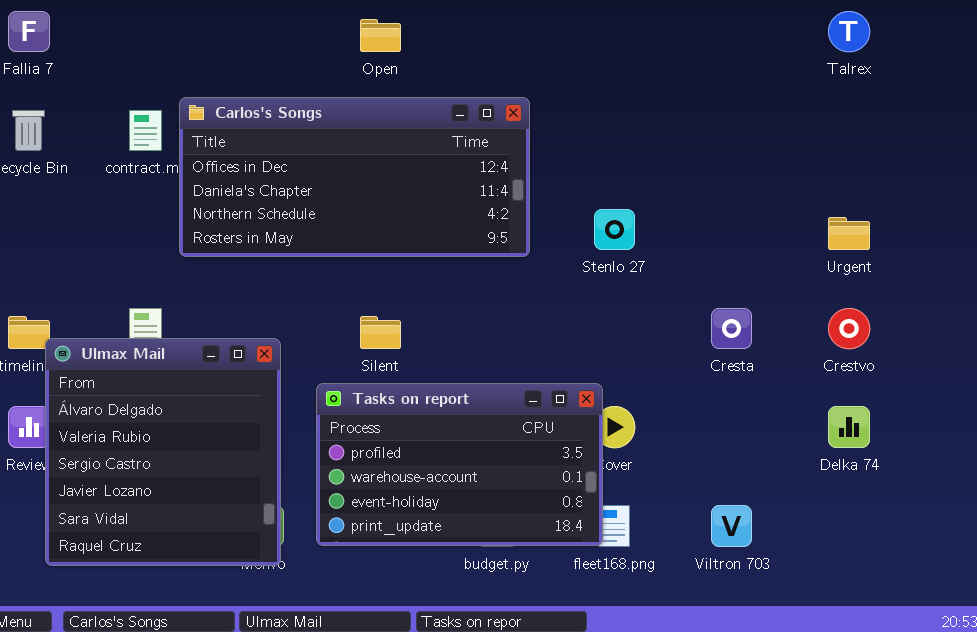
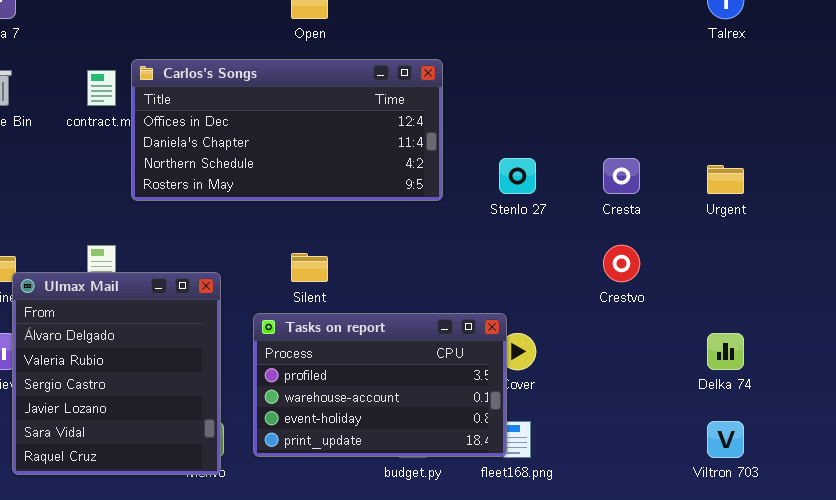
Cresta: [711,308,752,349] -> [603,158,640,194], moved
Crestvo: [828,308,870,349] -> [603,245,640,282], moved
Viltron 703: [711,505,752,547] -> [707,421,744,458], moved

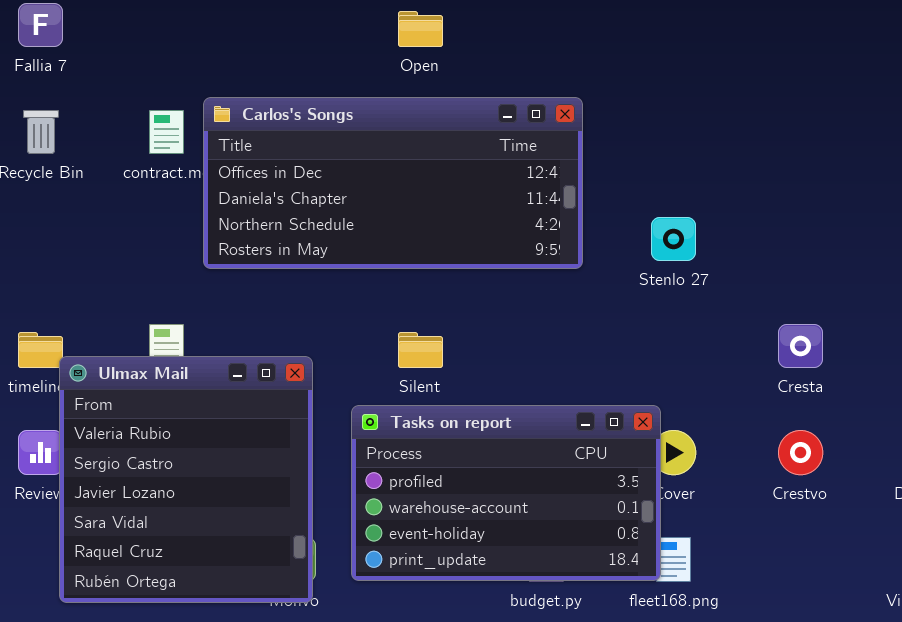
Cresta: [603,158,640,194] -> [778,324,823,368], moved
Crestvo: [603,245,640,282] -> [778,430,823,475], moved
Ulmax Mail: [12,272,221,475] -> [59,356,313,603], scrolled down 1 row

